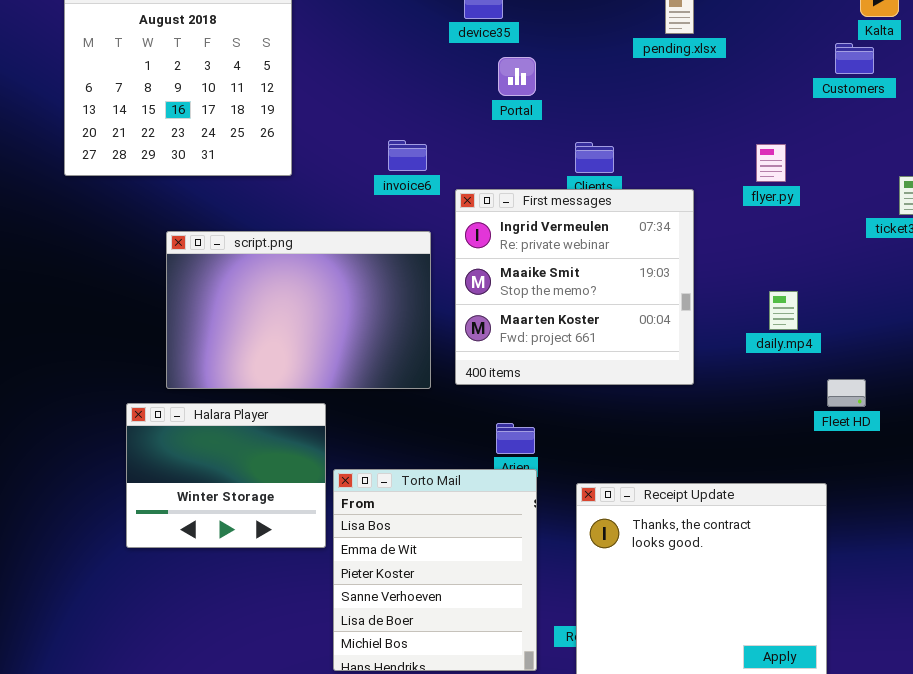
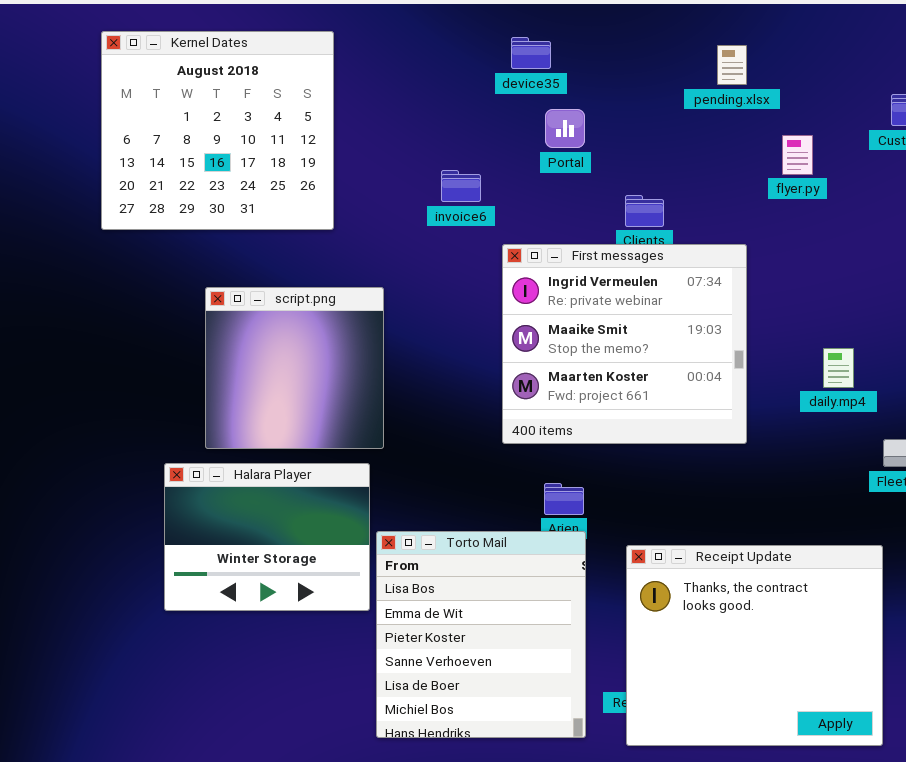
invoice6: [388,140,427,171] -> [441,170,481,202], moved
flyer.py: [756,144,786,182] -> [782,135,813,175], moved
script.png: [166,231,431,389] -> [205,287,384,449], resized

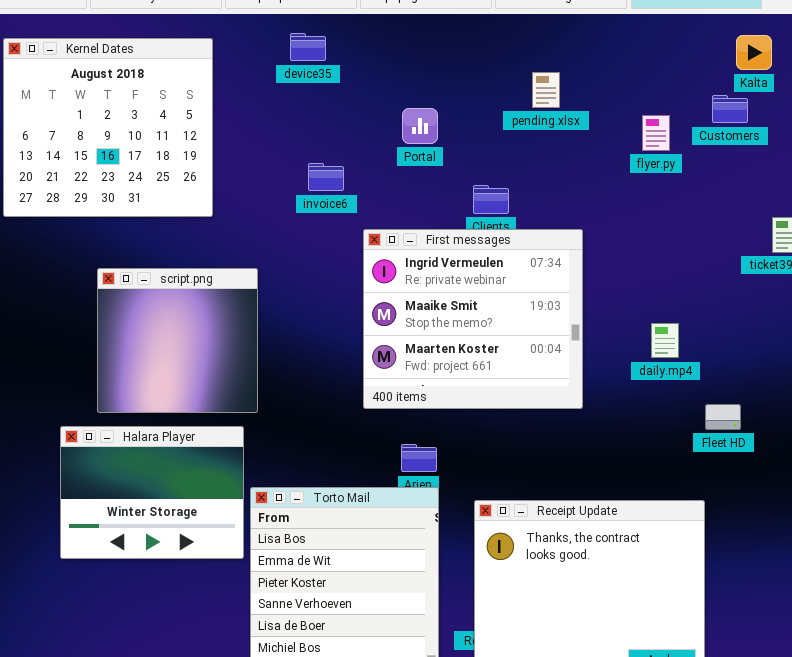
device35: [511,37,551,69] -> [290,33,326,61], moved
pending.xlsx: [717,45,747,85] -> [532,72,560,108], moved
flyer.py: [782,135,813,175] -> [642,115,670,151], moved

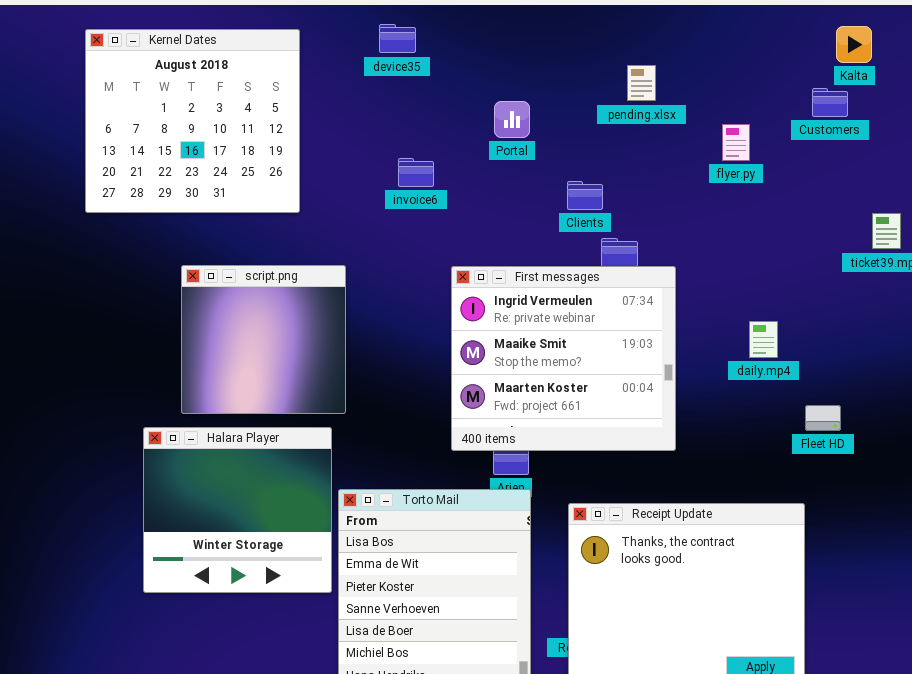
flyer.py: [642,115,670,151] -> [722,124,750,161], moved
First messages: [363,229,583,409] -> [451,266,676,451], moved
Halara Player: [60,426,244,559] -> [143,427,332,593], resized

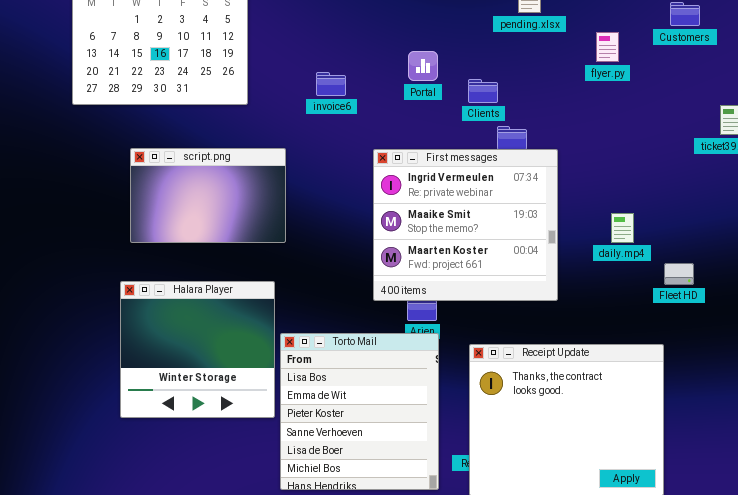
Portal: [494,101,530,138] -> [408,51,438,81], moved
invoice6: [398,158,434,187] -> [316,72,346,96], moved
script.png: [181,265,346,414] -> [130,148,286,243], resized
daily.mp4: [749,321,778,358] -> [611,213,634,243], moved

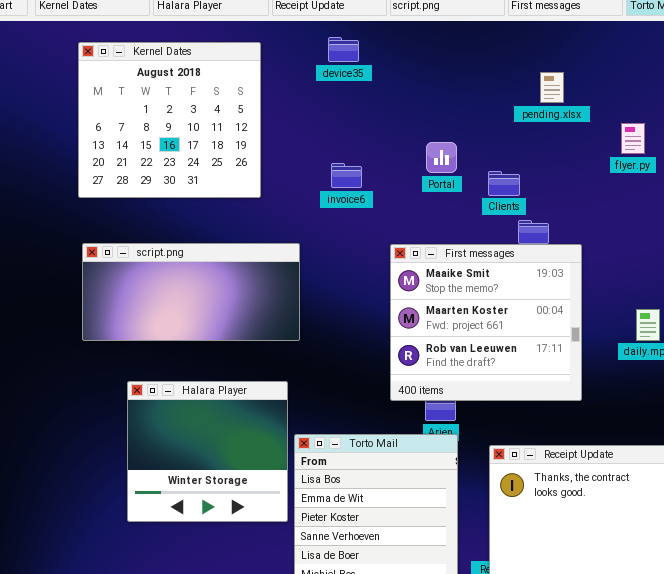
script.png: [130,148,286,243] -> [82,243,300,341], resized
First messages: [373,149,558,301] -> [390,244,582,401], scrolled down 1 row

